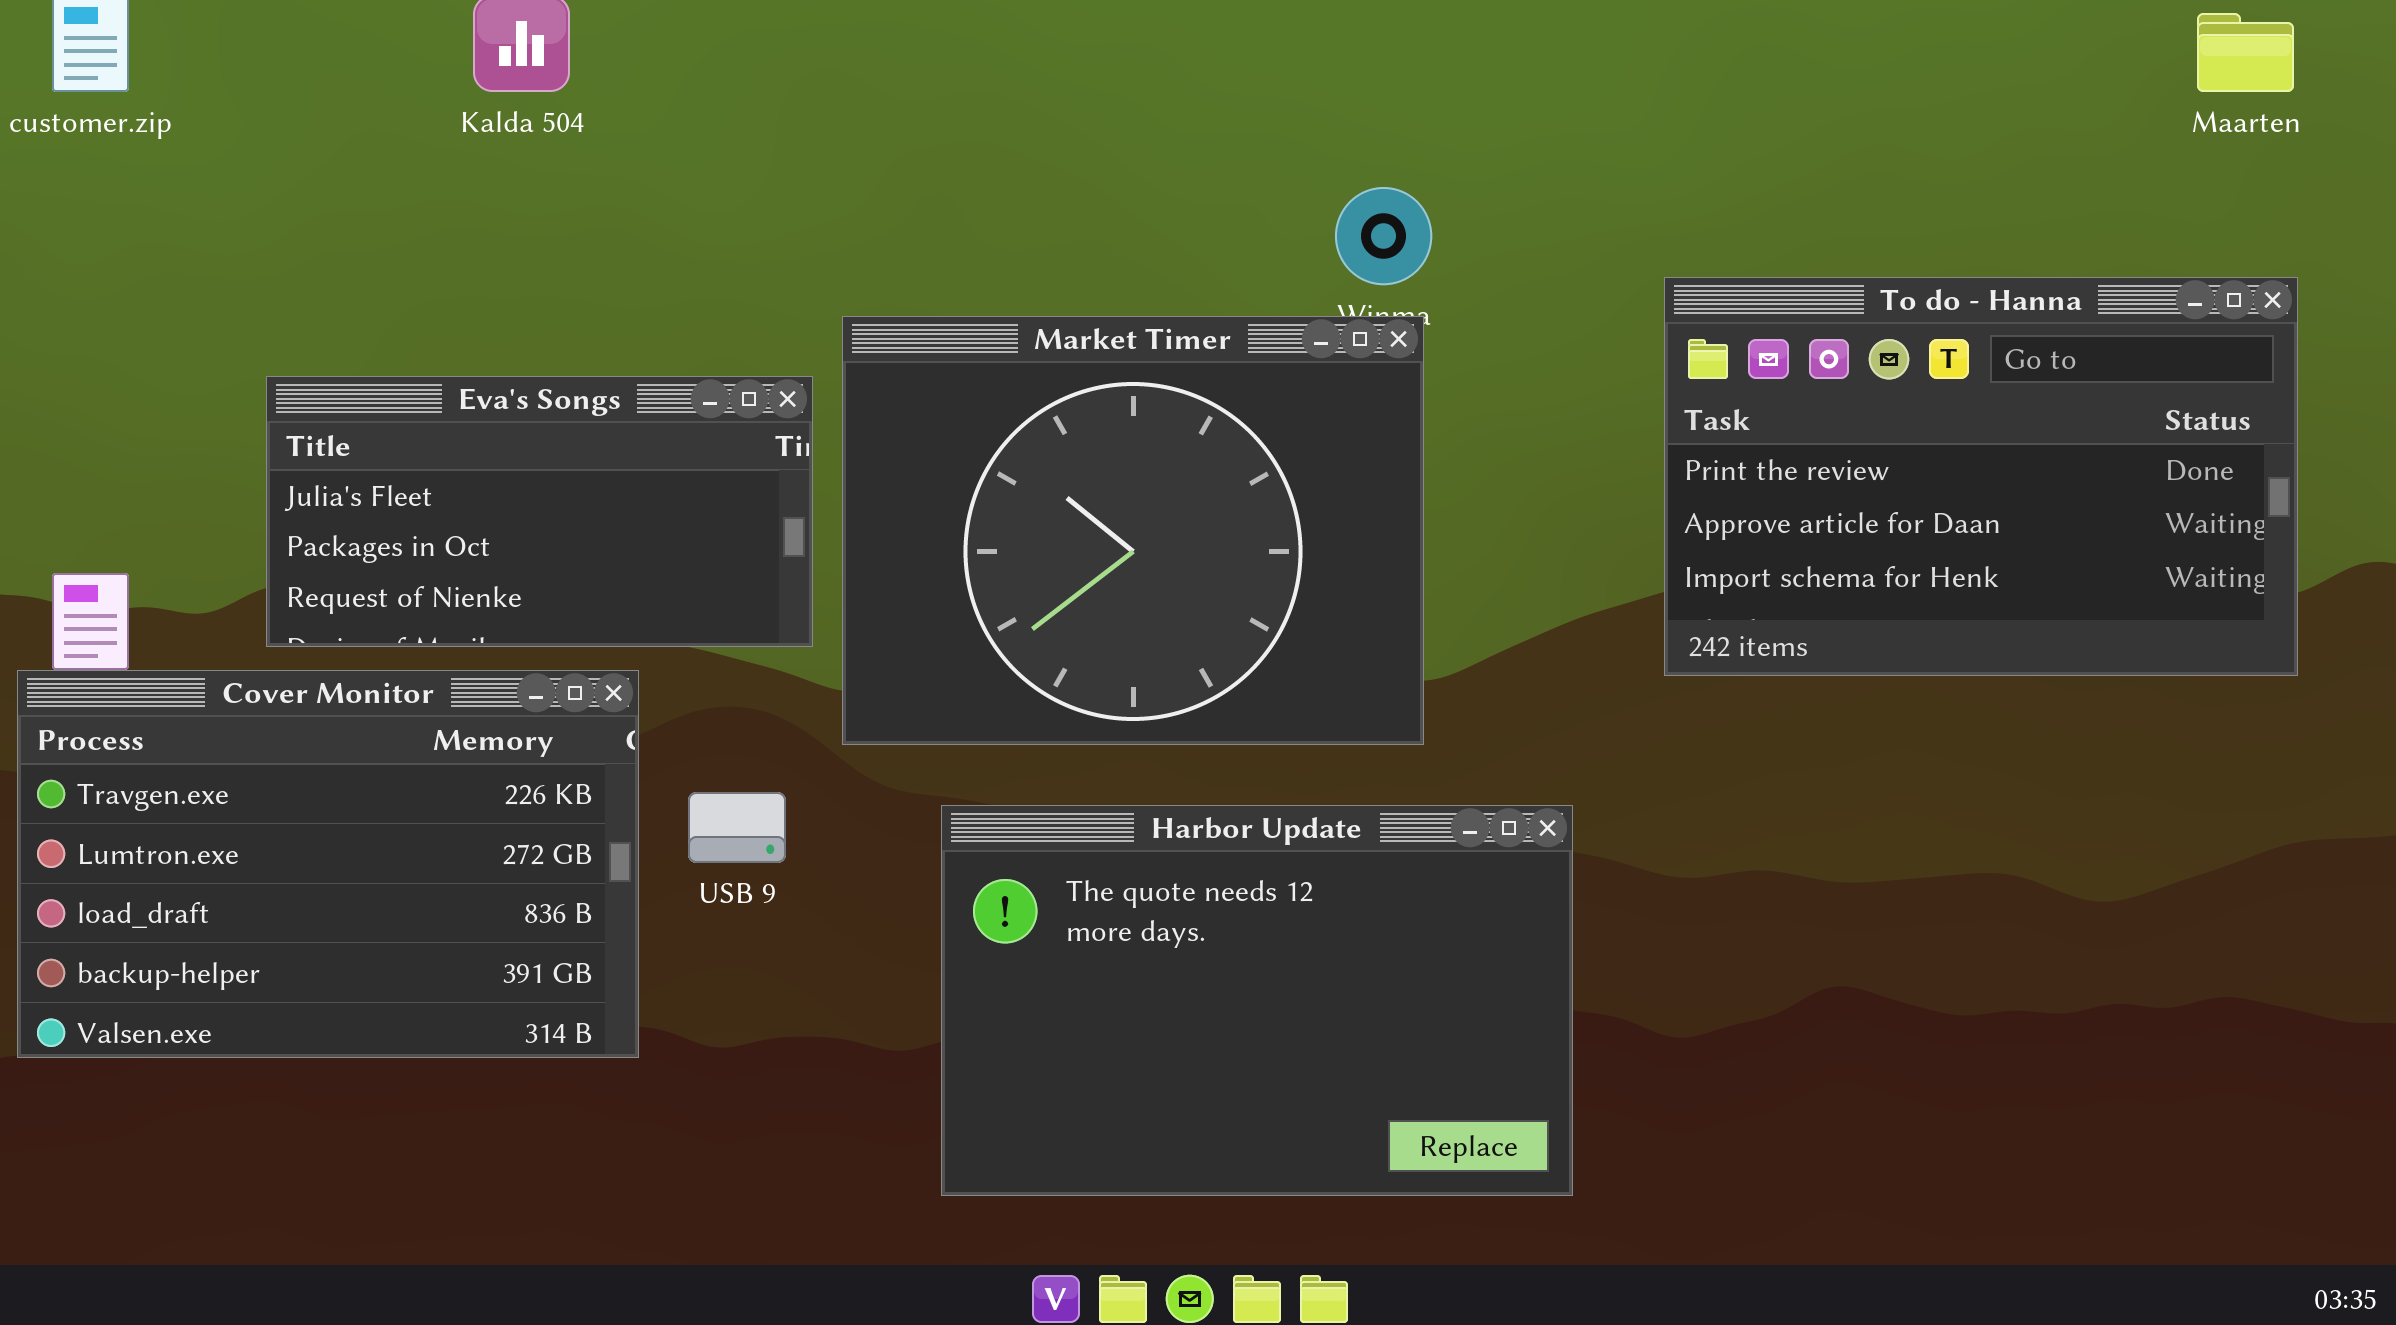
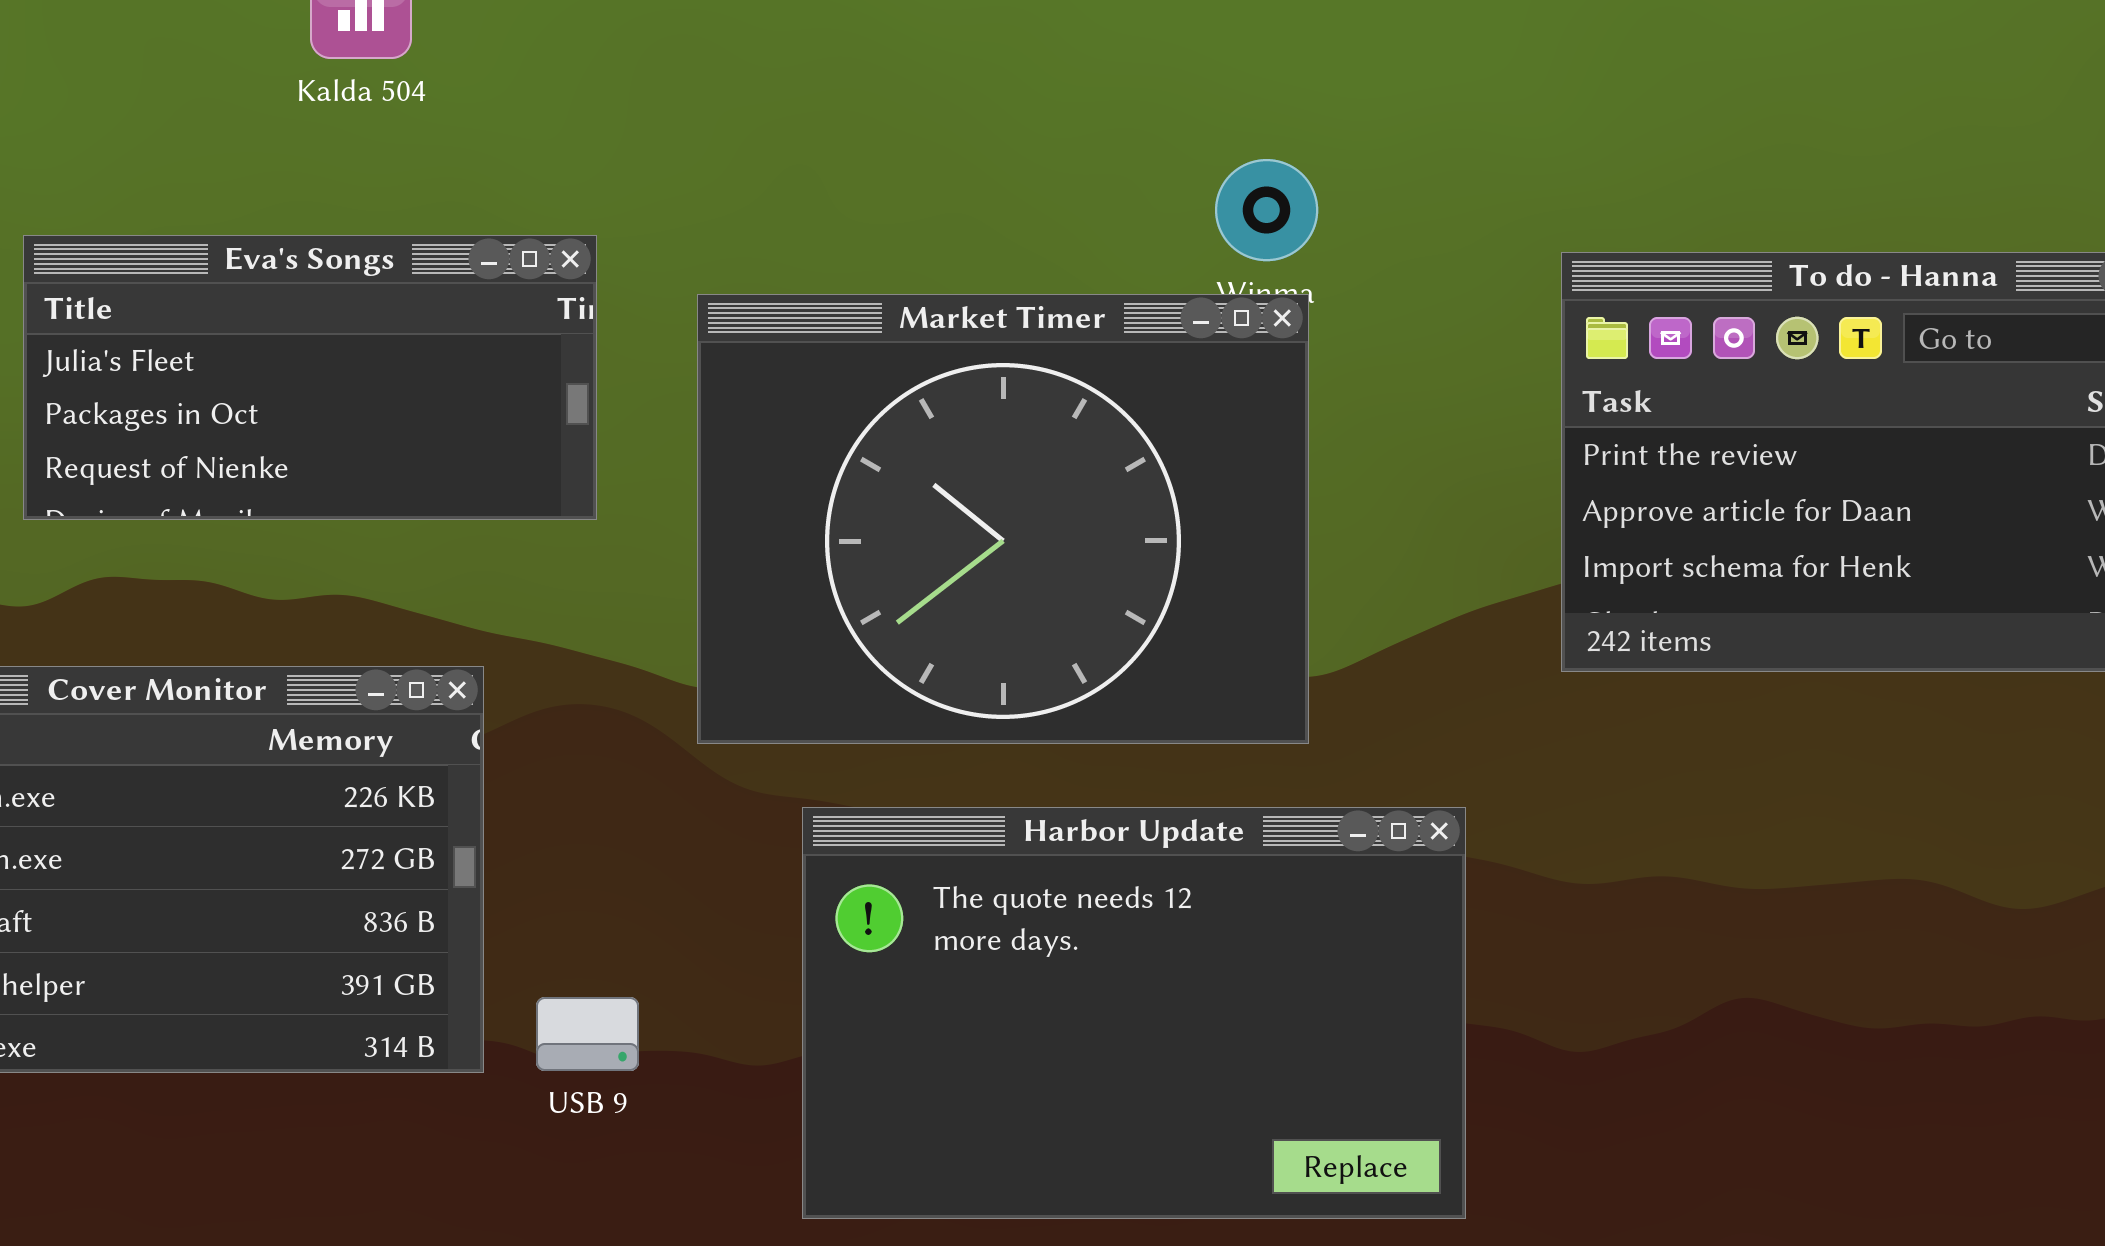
Eva's Songs: [266,376,813,647] -> [23,235,597,520], moved
USB 9: [688,792,786,863] -> [536,997,639,1071], moved

